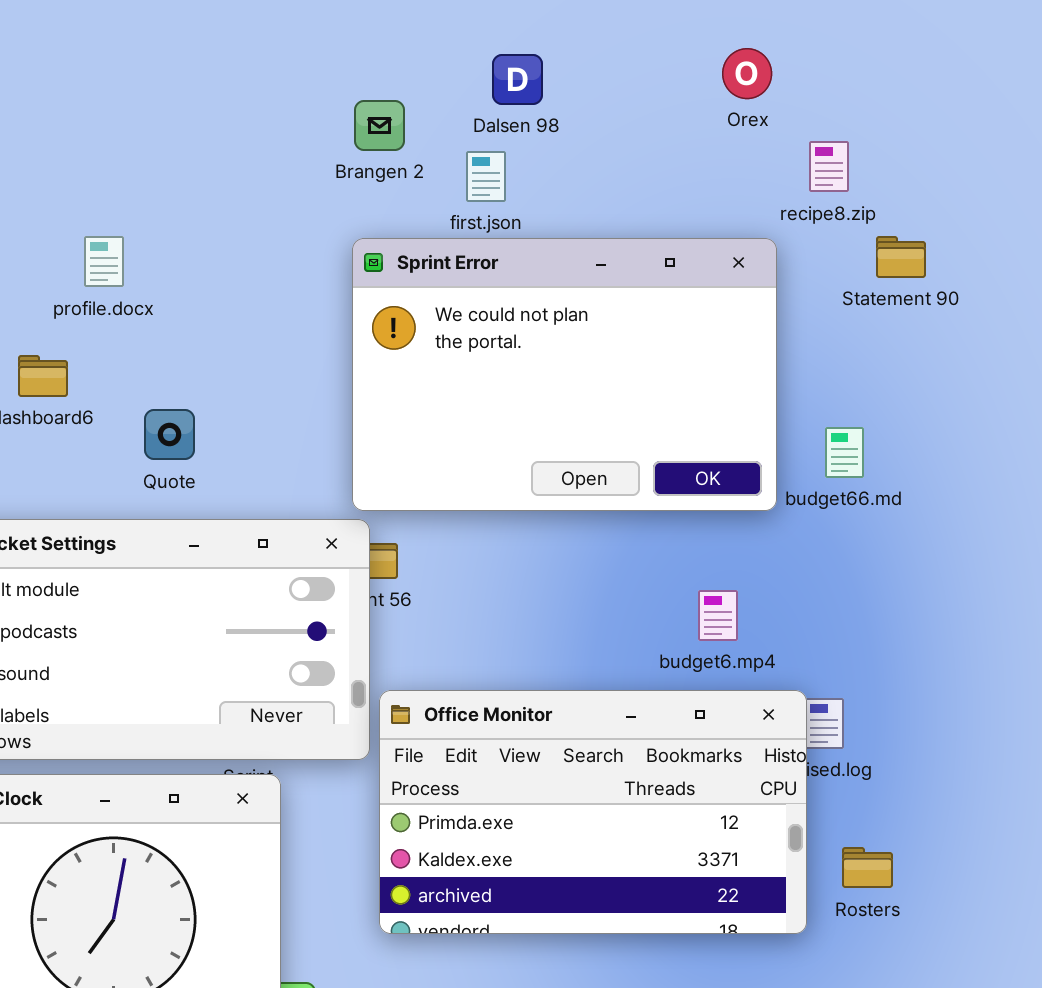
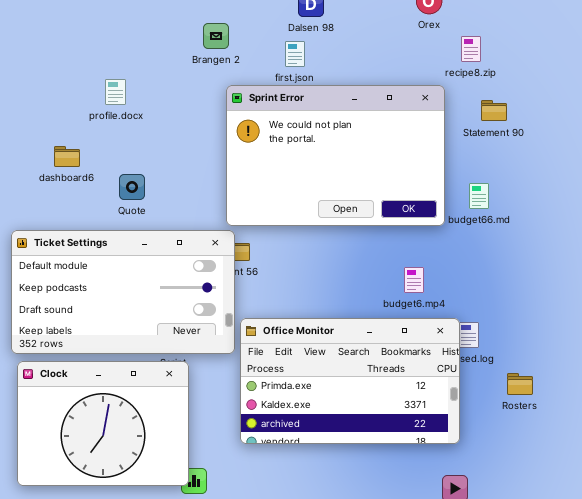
Brangen 2: [354,100,405,151] -> [203,23,229,49], moved
profile.docx: [84,236,124,287] -> [105,79,126,105], moved
Statement 90: [876,236,926,278] -> [481,100,507,121], moved
Rosters: [842,847,893,888] -> [507,373,533,395], moved

